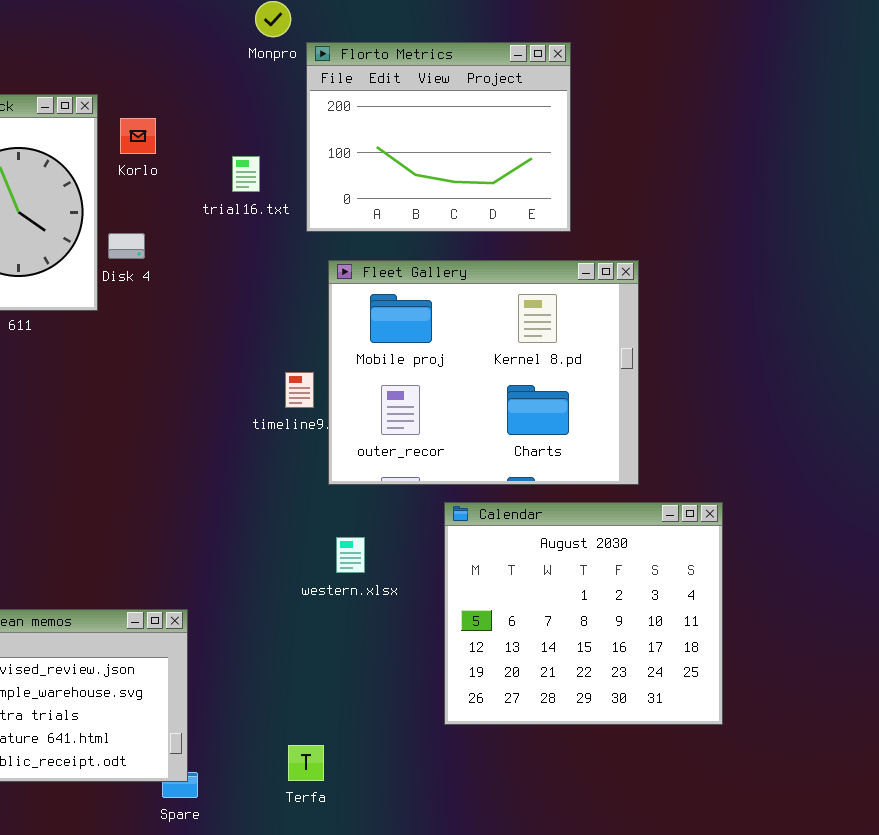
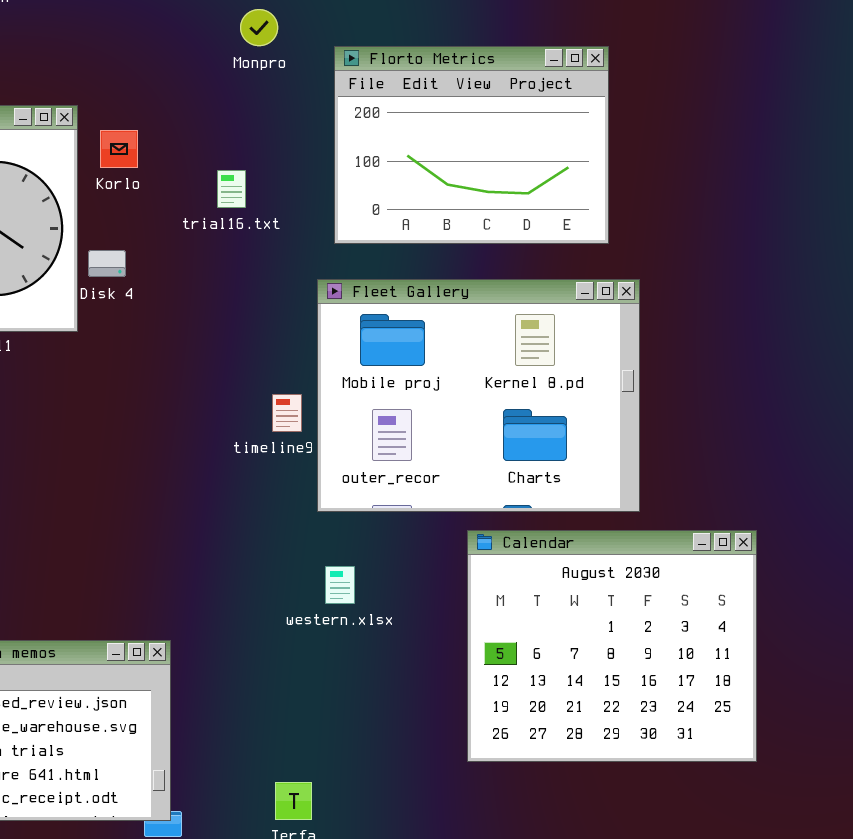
Florto Metrics: [306,42,571,232] -> [334,46,609,244], moved
Calendar: [444,502,723,725] -> [467,530,757,762], moved

